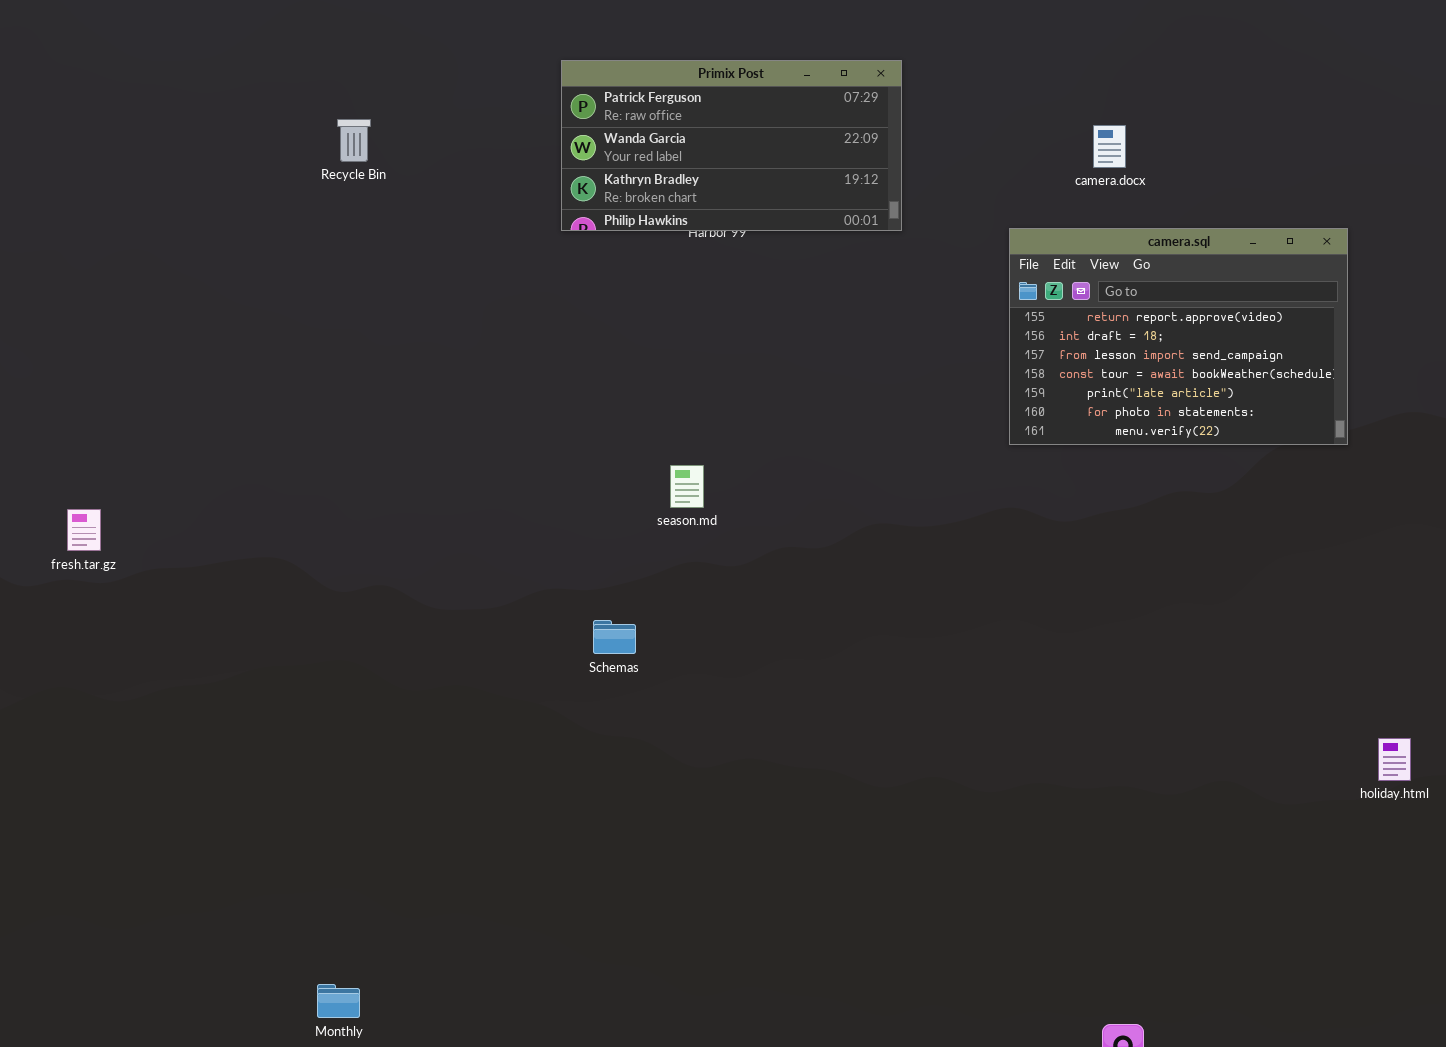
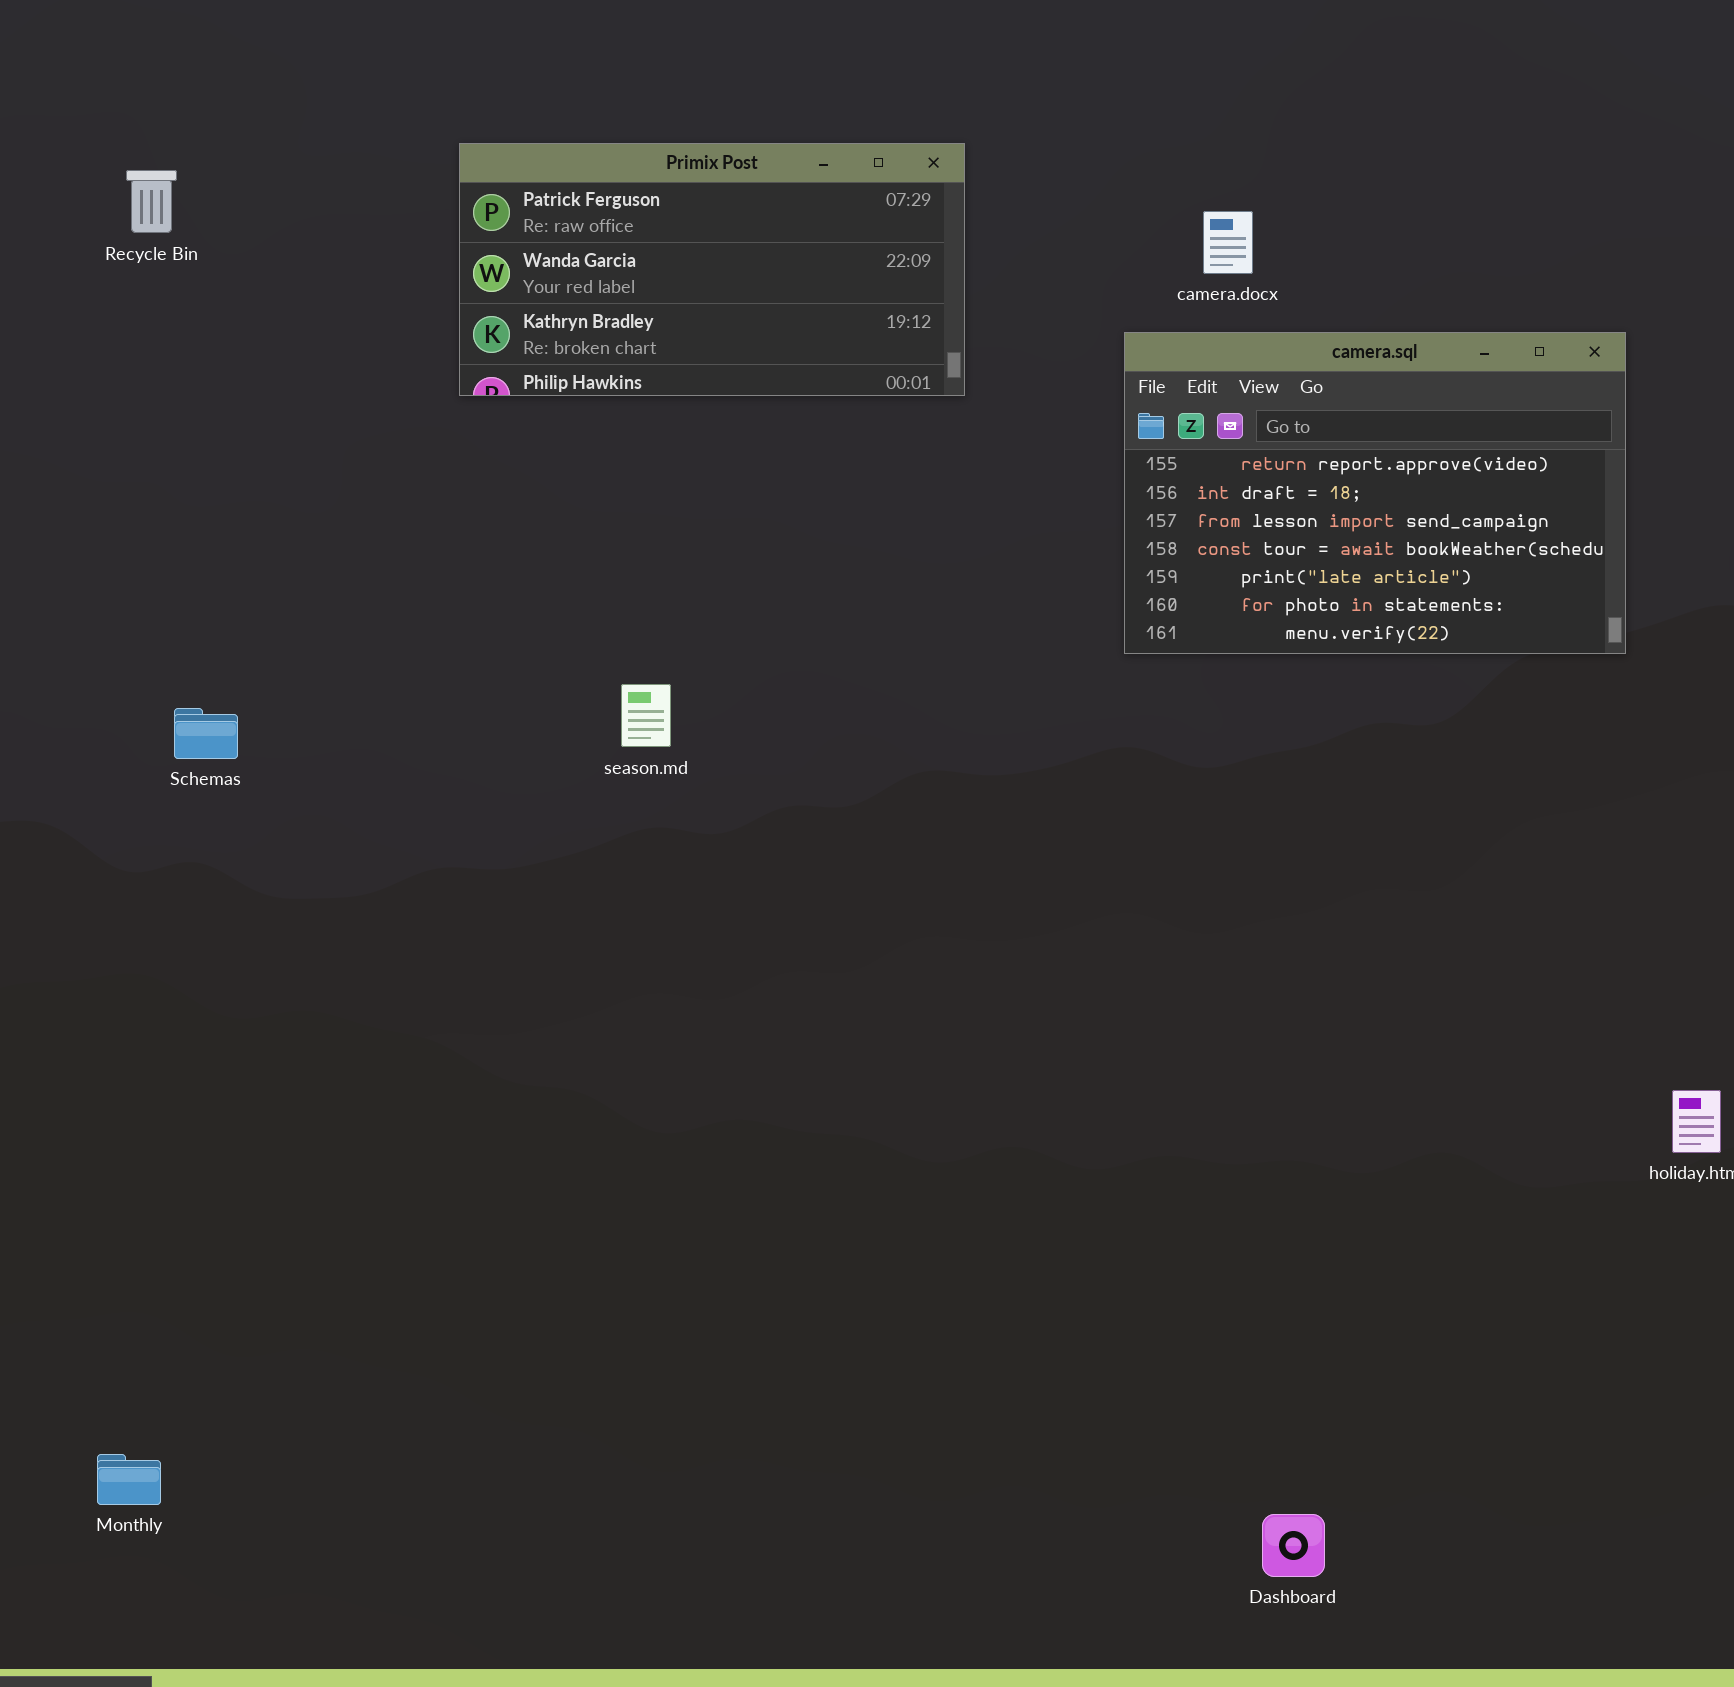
Primix Post: [561,60,902,231] -> [459,143,965,396], moved
camera.docx: [1093,125,1126,168] -> [1203,211,1253,274], moved
Schemas: [593,620,636,654] -> [174,708,238,759], moved

